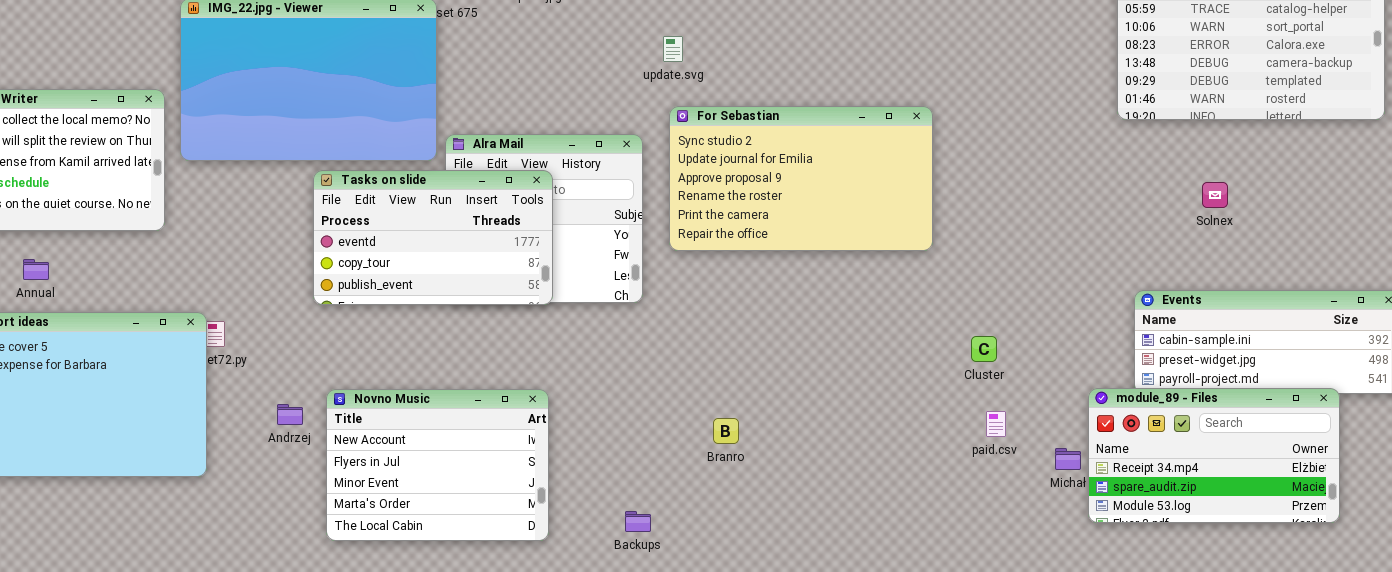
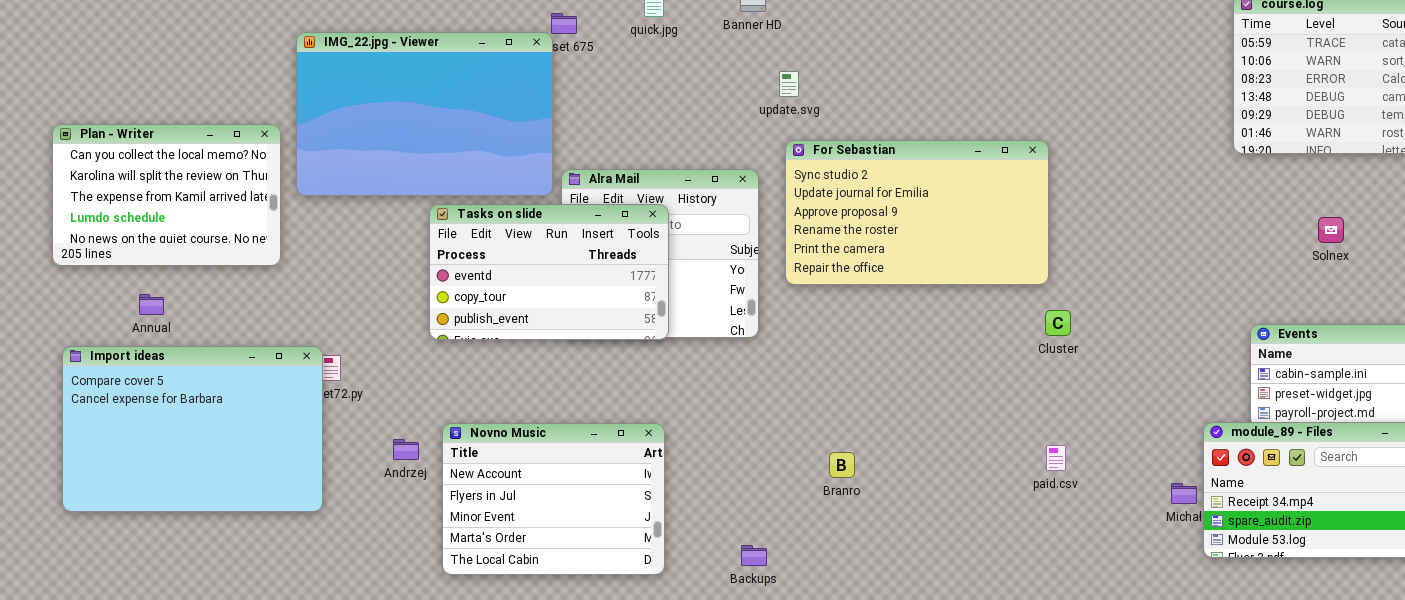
Cluster: [971,336,997,362] -> [1045,310,1071,336], moved
paid.csv: [986,411,1006,437] -> [1046,445,1066,471], moved

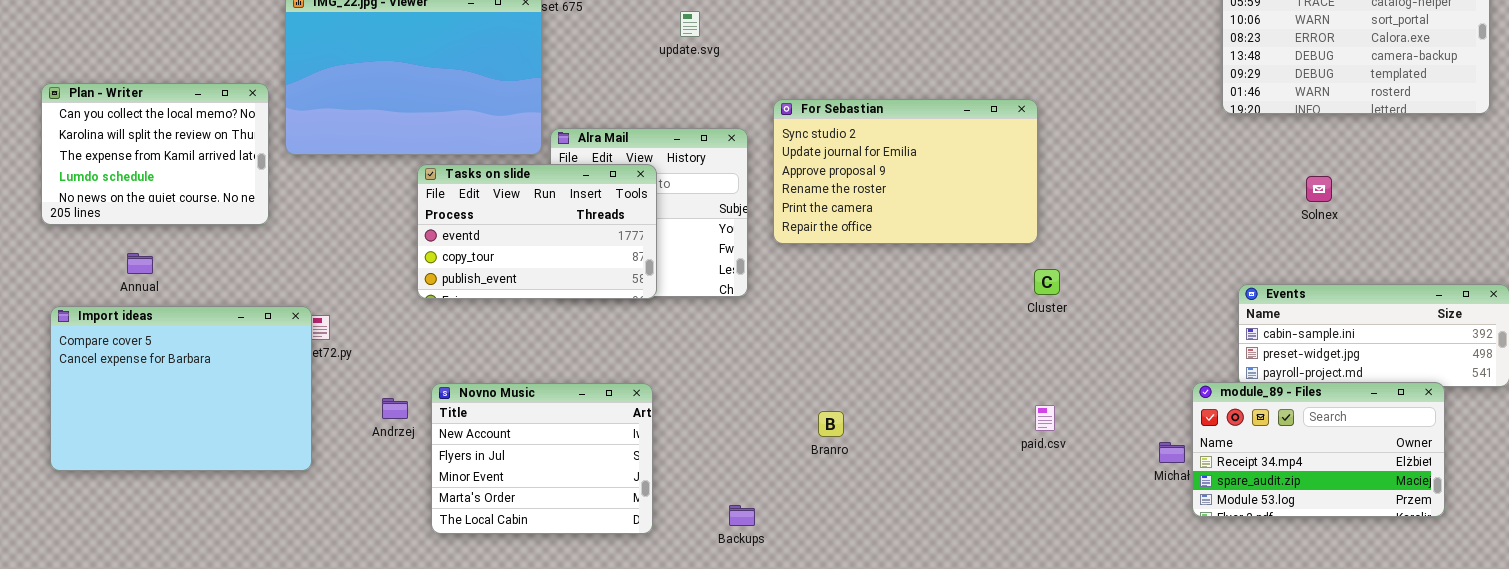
update.svg: [779,71,799,97] -> [680,11,700,37], moved

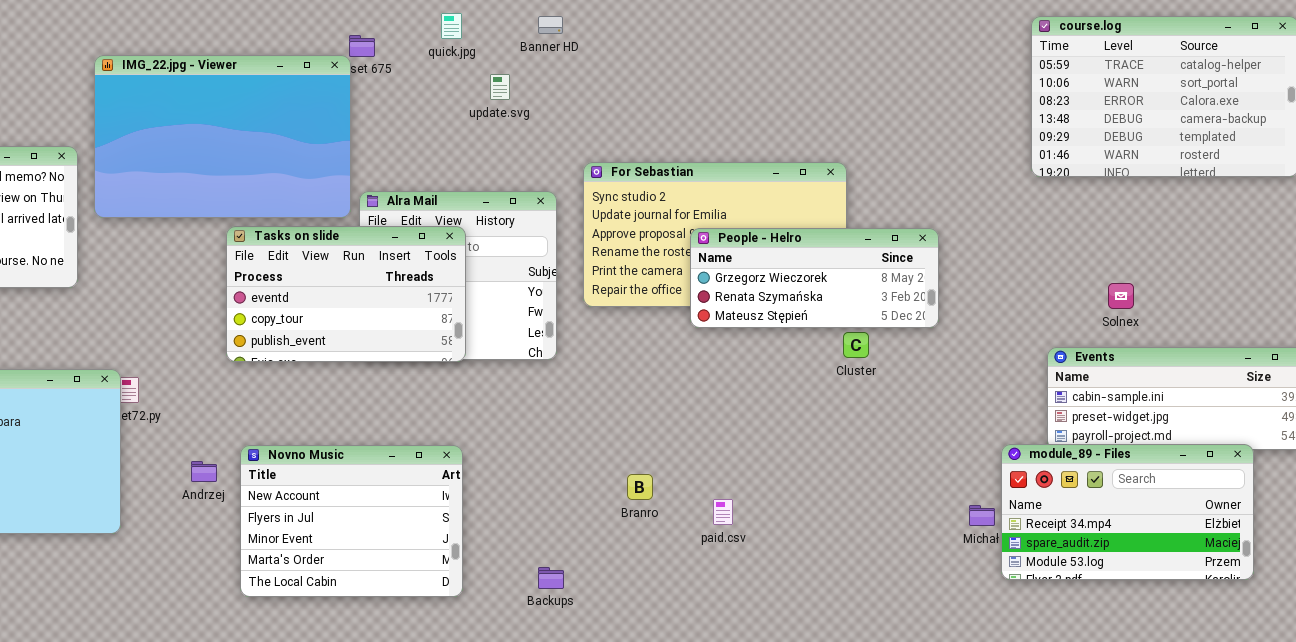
People - Helro: none -> [690,228,939,328], opened
Solnex: [1306,176,1332,202] -> [1108,283,1134,309], moved
paid.csv: [1035,405,1055,431] -> [713,499,733,525], moved

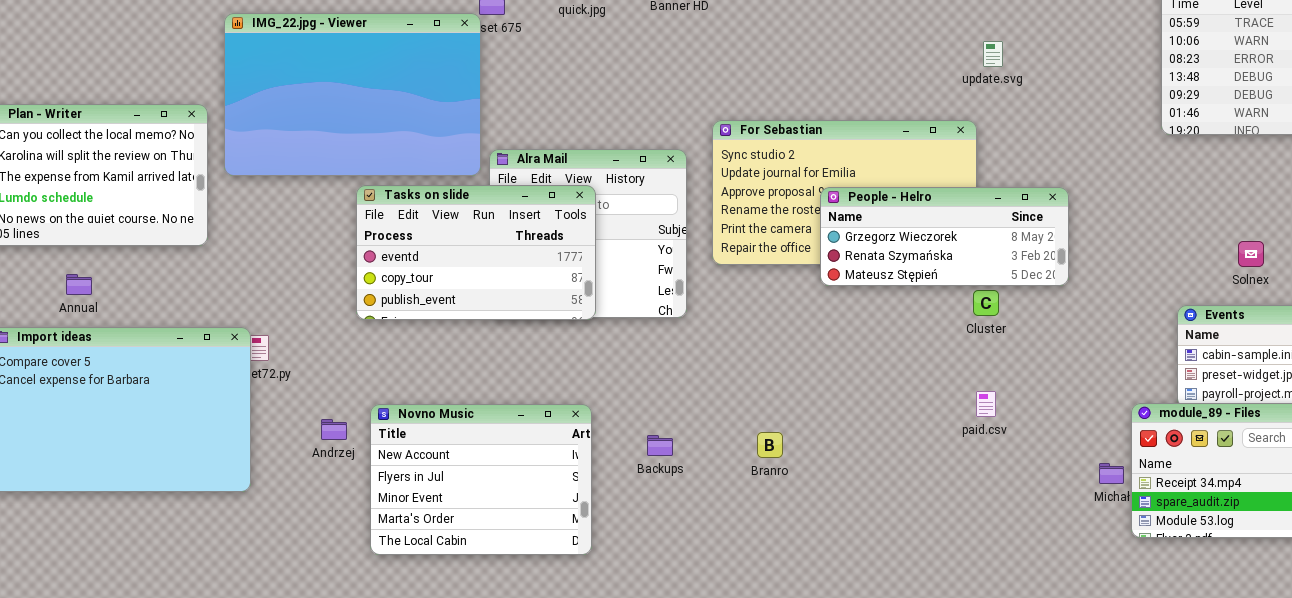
update.svg: [490,74,510,100] -> [983,41,1003,67], moved
paid.csv: [713,499,733,525] -> [976,391,996,417], moved
Backups: [538,567,564,589] -> [647,435,673,456], moved

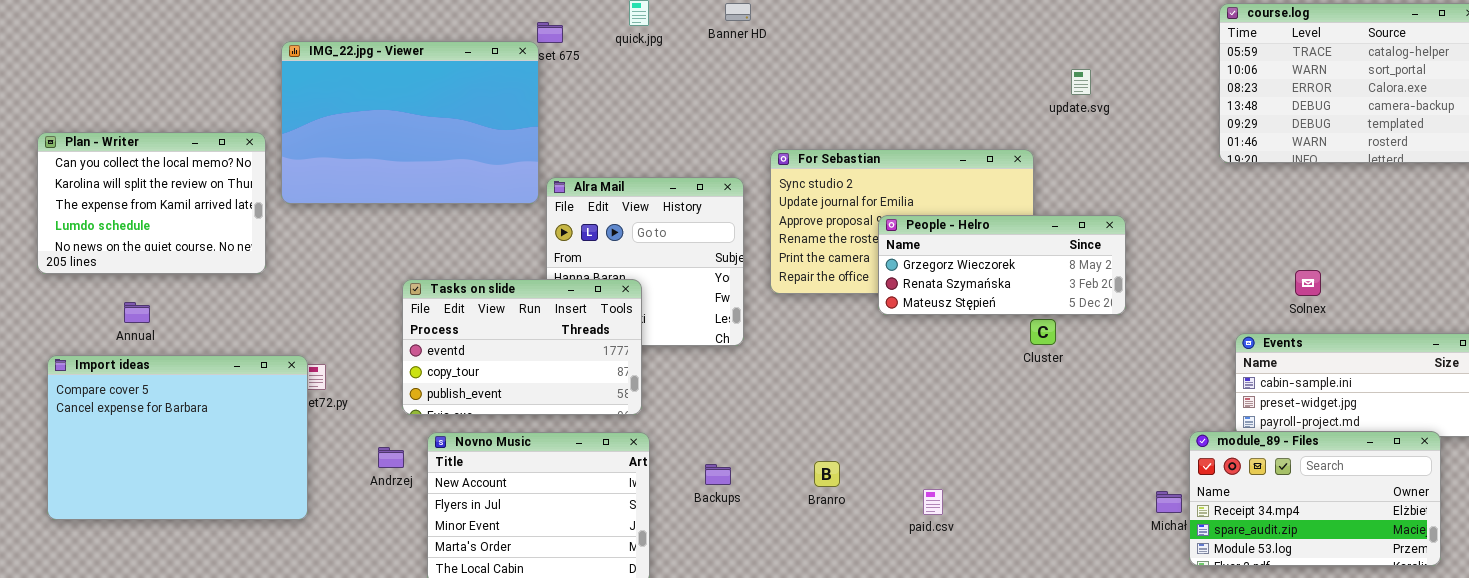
update.svg: [983,41,1003,67] -> [1071,69,1091,95], moved
Tasks on slide: [356,185,596,320] -> [402,279,642,415], moved
paid.csv: [976,391,996,417] -> [923,489,943,515], moved

